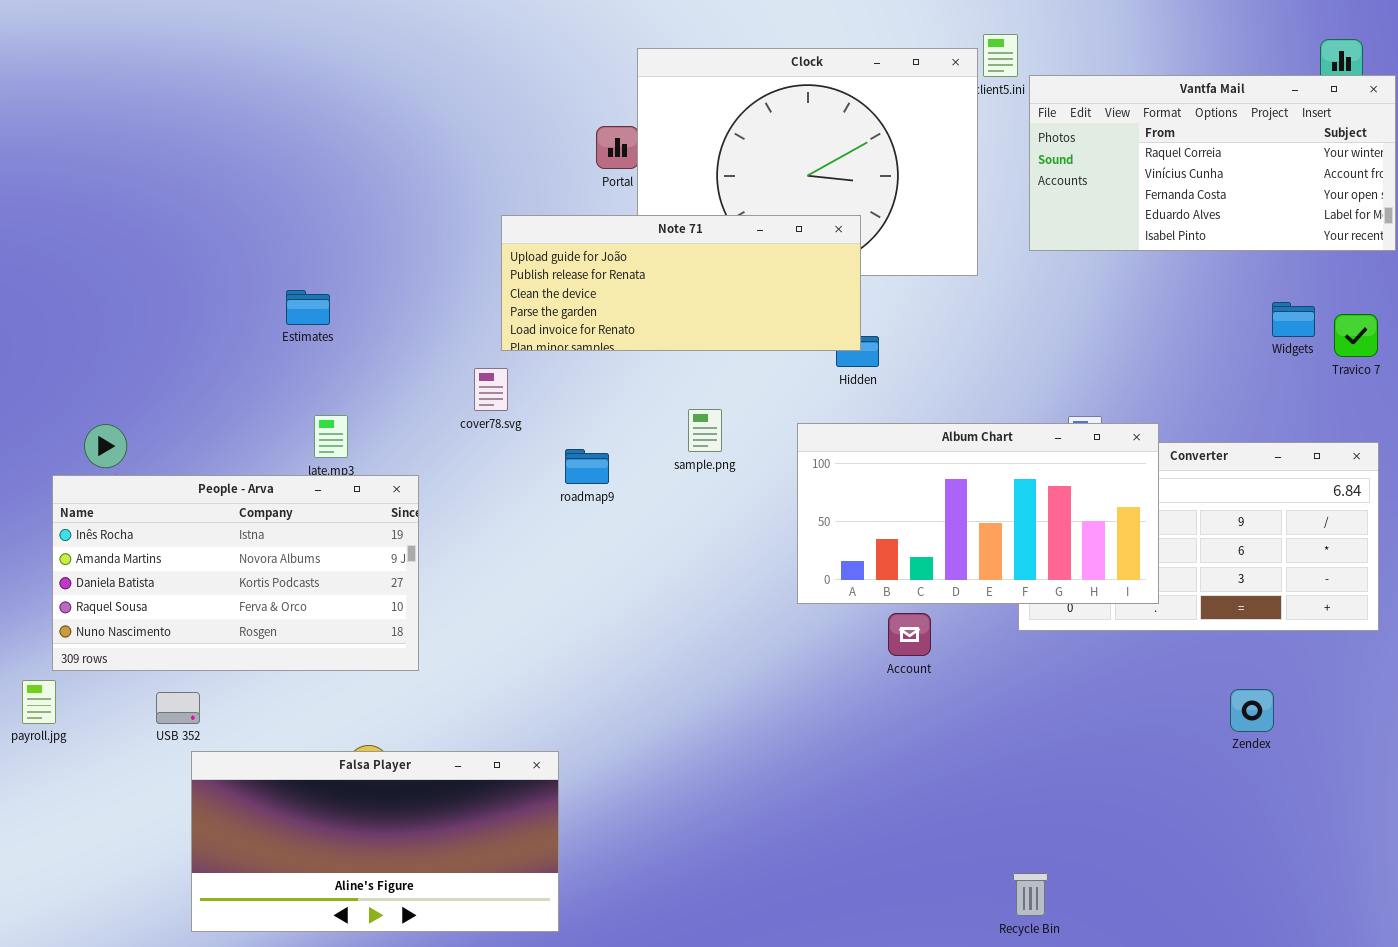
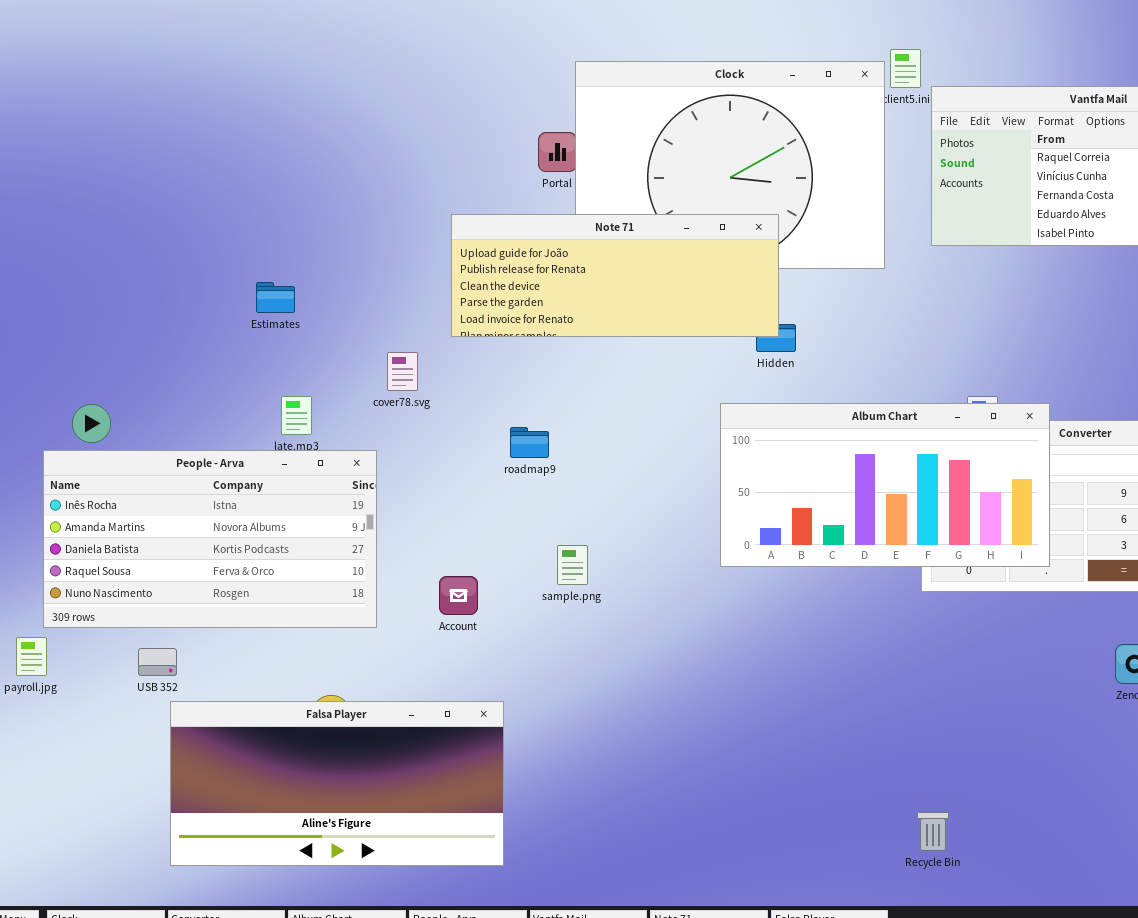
cover78.svg: [474,368,508,411] -> [387,352,418,391], moved
sample.png: [688,409,722,452] -> [557,545,588,585], moved
Account: [888,613,931,656] -> [439,576,478,615], moved

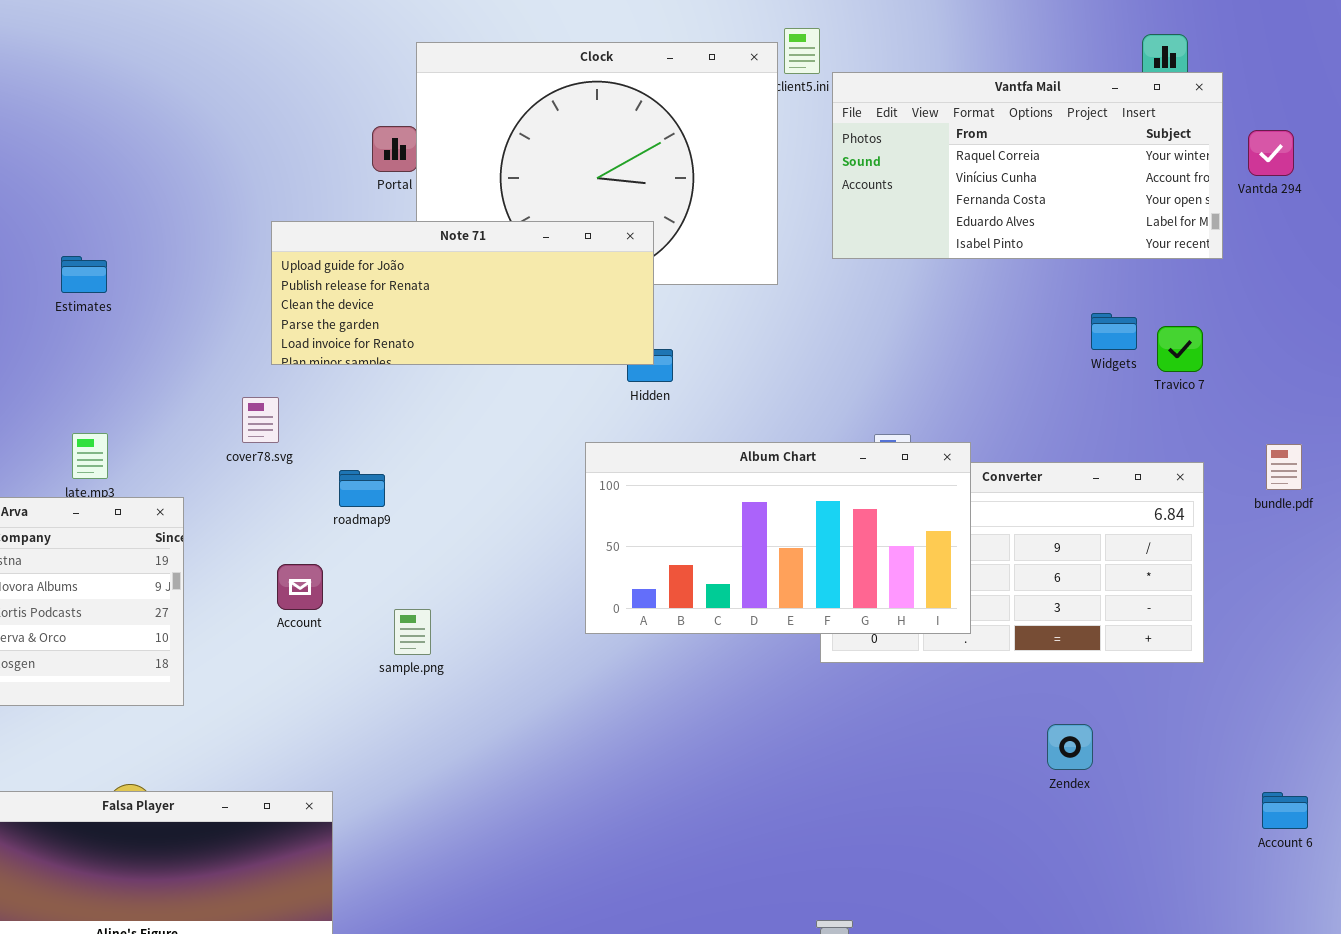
Estimates: [256,282,295,313] -> [61,256,107,293], moved
cover78.svg: [387,352,418,391] -> [242,397,279,443], moved
Account: [439,576,478,615] -> [277,564,323,610], moved

